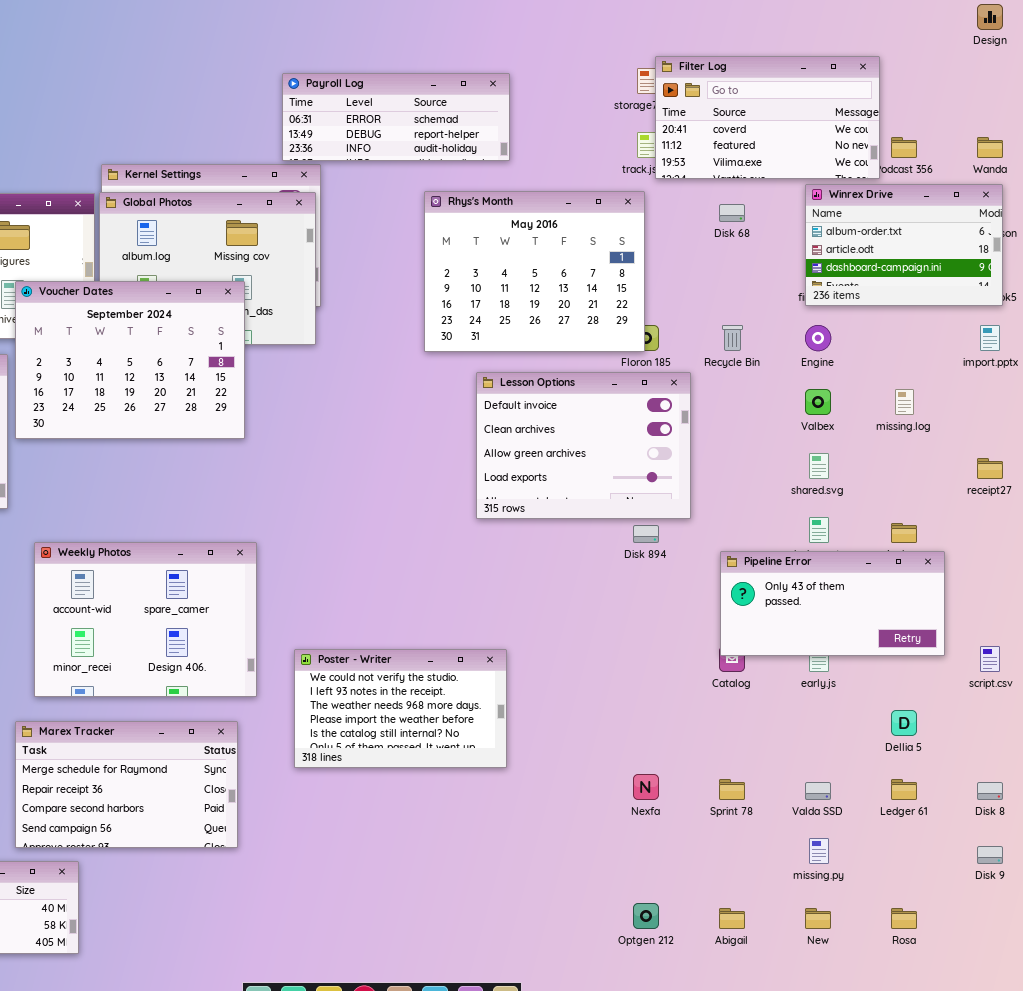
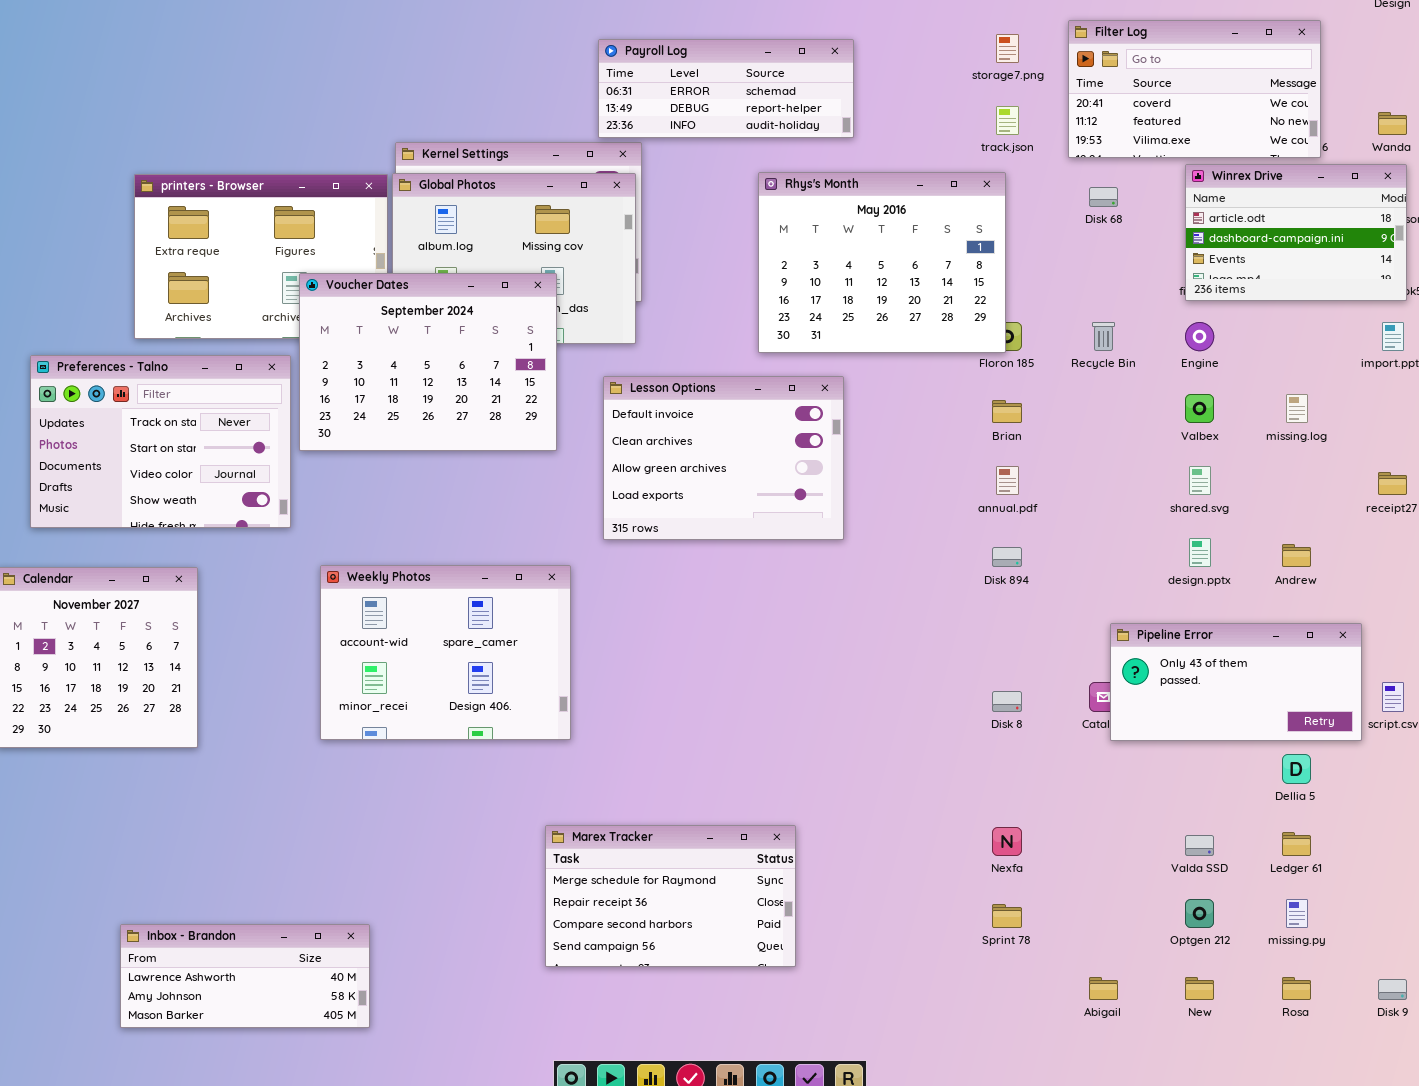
Filter Log: [655,56,880,179] -> [1068,20,1321,158], moved
Winrex Drive: [805,184,1003,306] -> [1185,164,1407,301], scrolled down 1 row
Lesson Options: [476,372,691,519] -> [603,376,844,540], moved
Pipeline Error: [720,551,945,656] -> [1110,623,1362,741], moved
Poster - Writer: [294,649,507,768] -> none, closed
Marex Tracker: [15,721,238,848] -> [545,825,796,967], moved
Sprint 78: [719,779,745,800] -> [992,904,1022,928], moved
Disk 8: [977,782,1003,800] -> [992,691,1022,712], moved
missing.py: [809,838,829,864] -> [1286,899,1308,928], moved
Disk 9: [977,846,1003,864] -> [1378,979,1407,1000], moved
Optgen 212: [633,903,659,929] -> [1185,899,1214,928], moved

